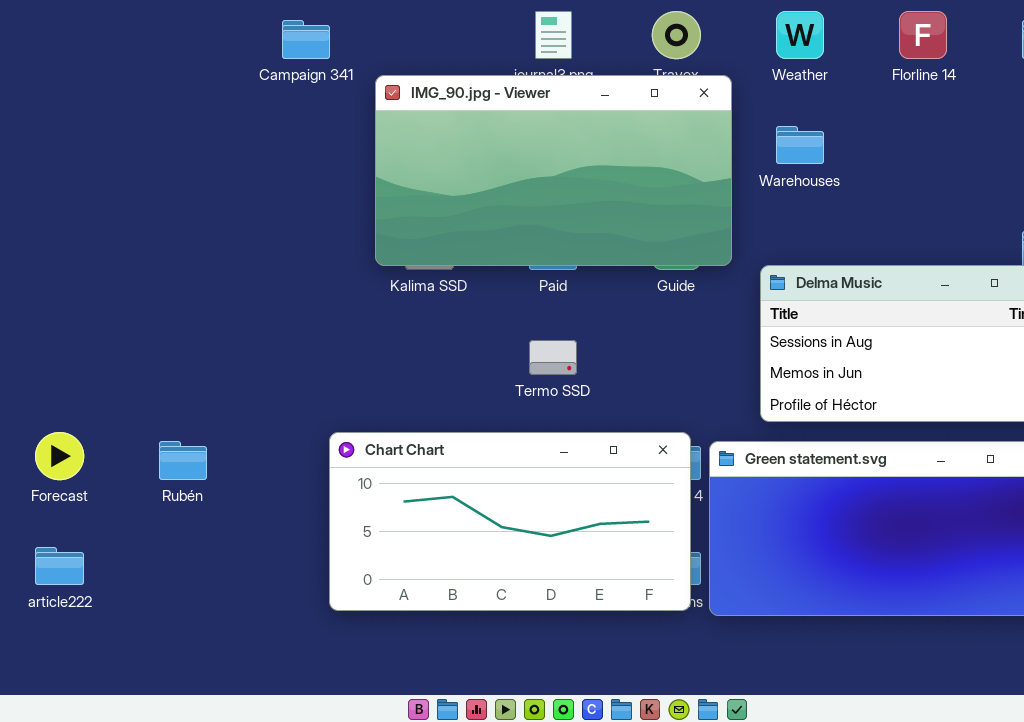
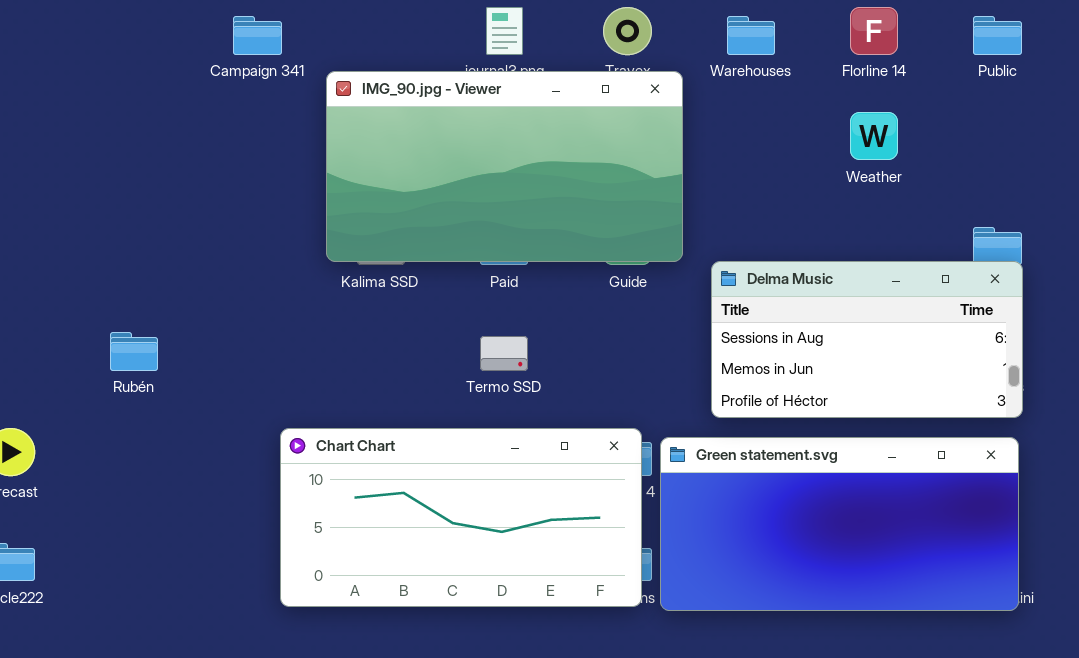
Weather: [776,11,824,59] -> [850,112,898,160], moved
Warehouses: [776,126,824,164] -> [727,16,775,55], moved
Rubén: [159,441,207,480] -> [110,332,158,371], moved

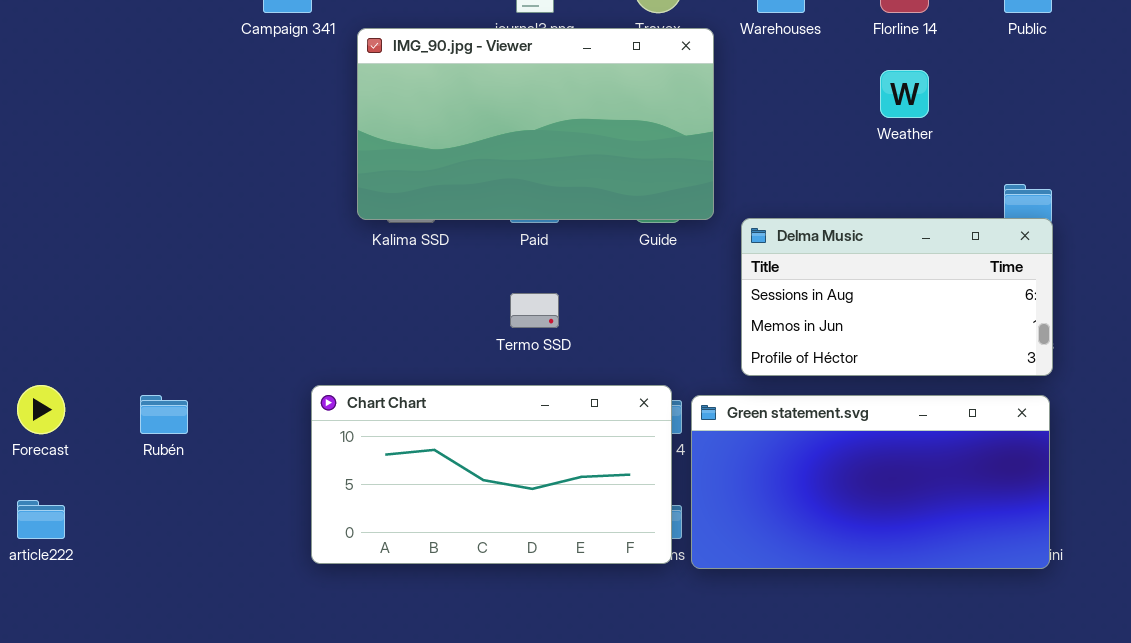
Rubén: [110,332,158,371] -> [140,395,188,434], moved

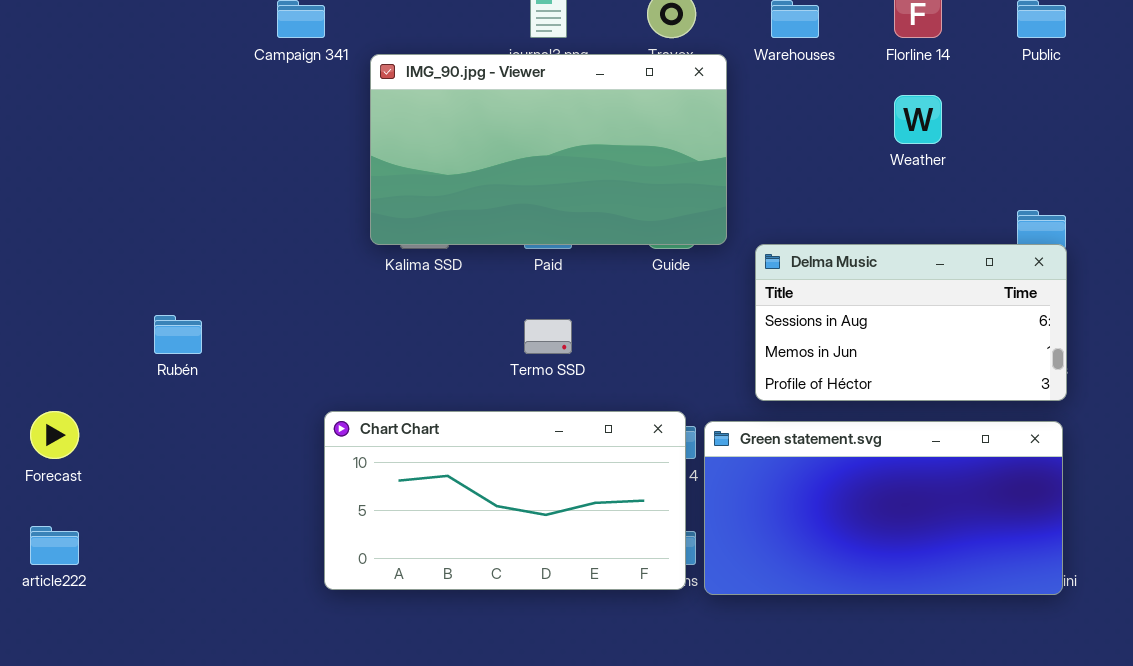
Rubén: [140,395,188,434] -> [154,315,202,354], moved

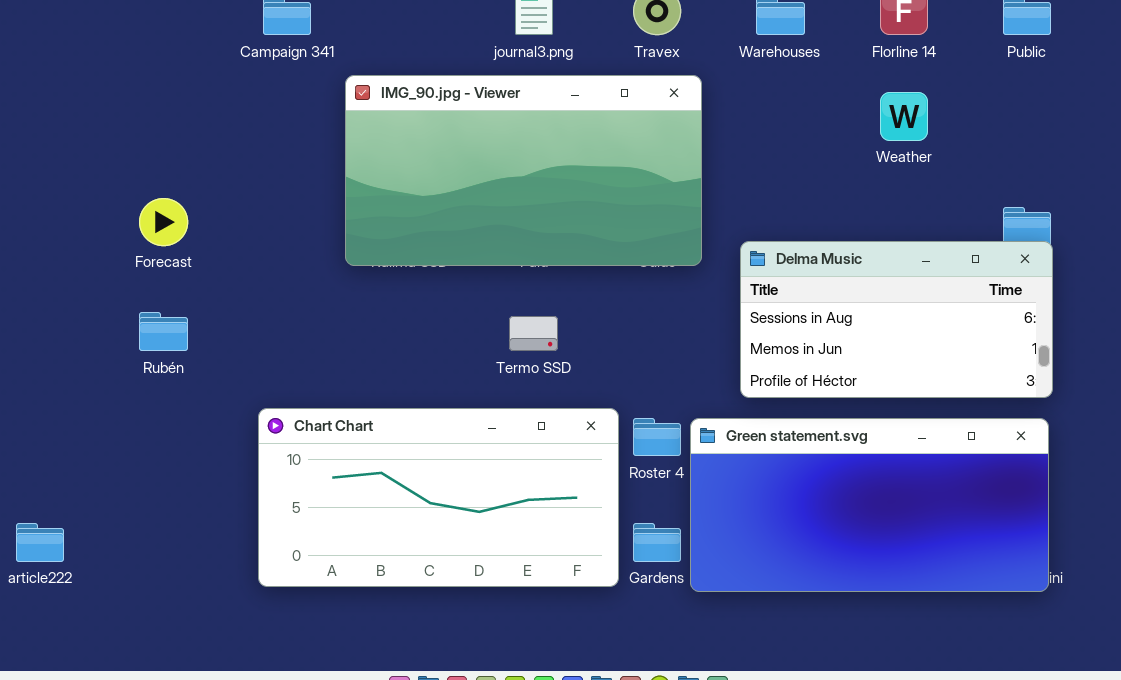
IMG_90.jpg - Viewer: [370,54,727,245] -> [345,75,702,266], moved
Forecast: [30,411,79,459] -> [139,198,188,246], moved
Chart Chart: [324,411,686,590] -> [258,408,619,587], moved

